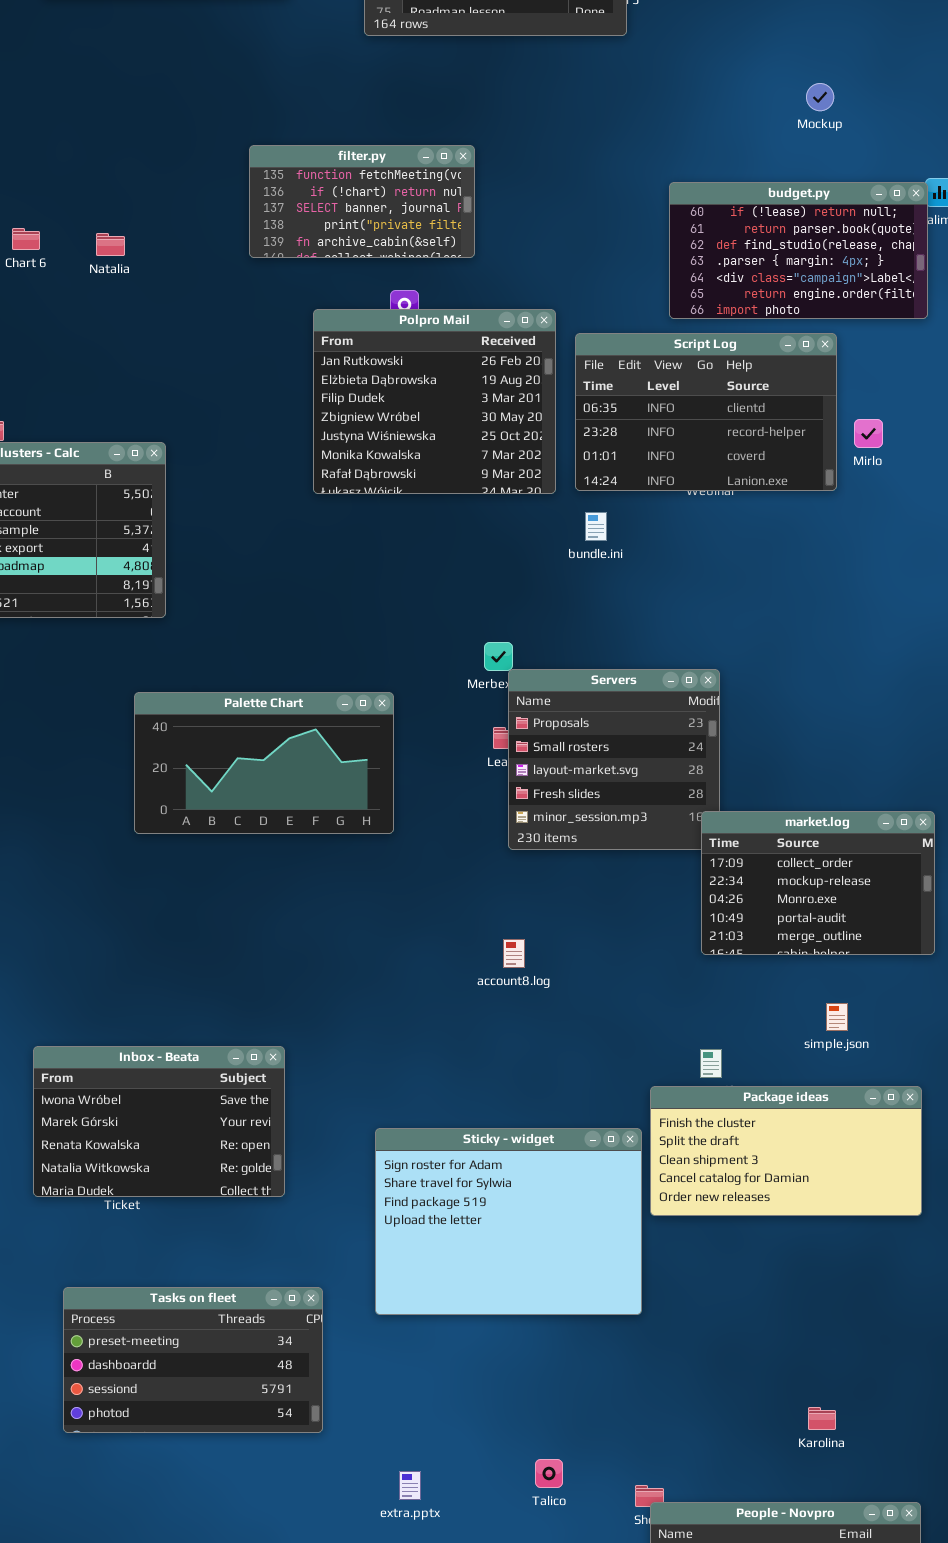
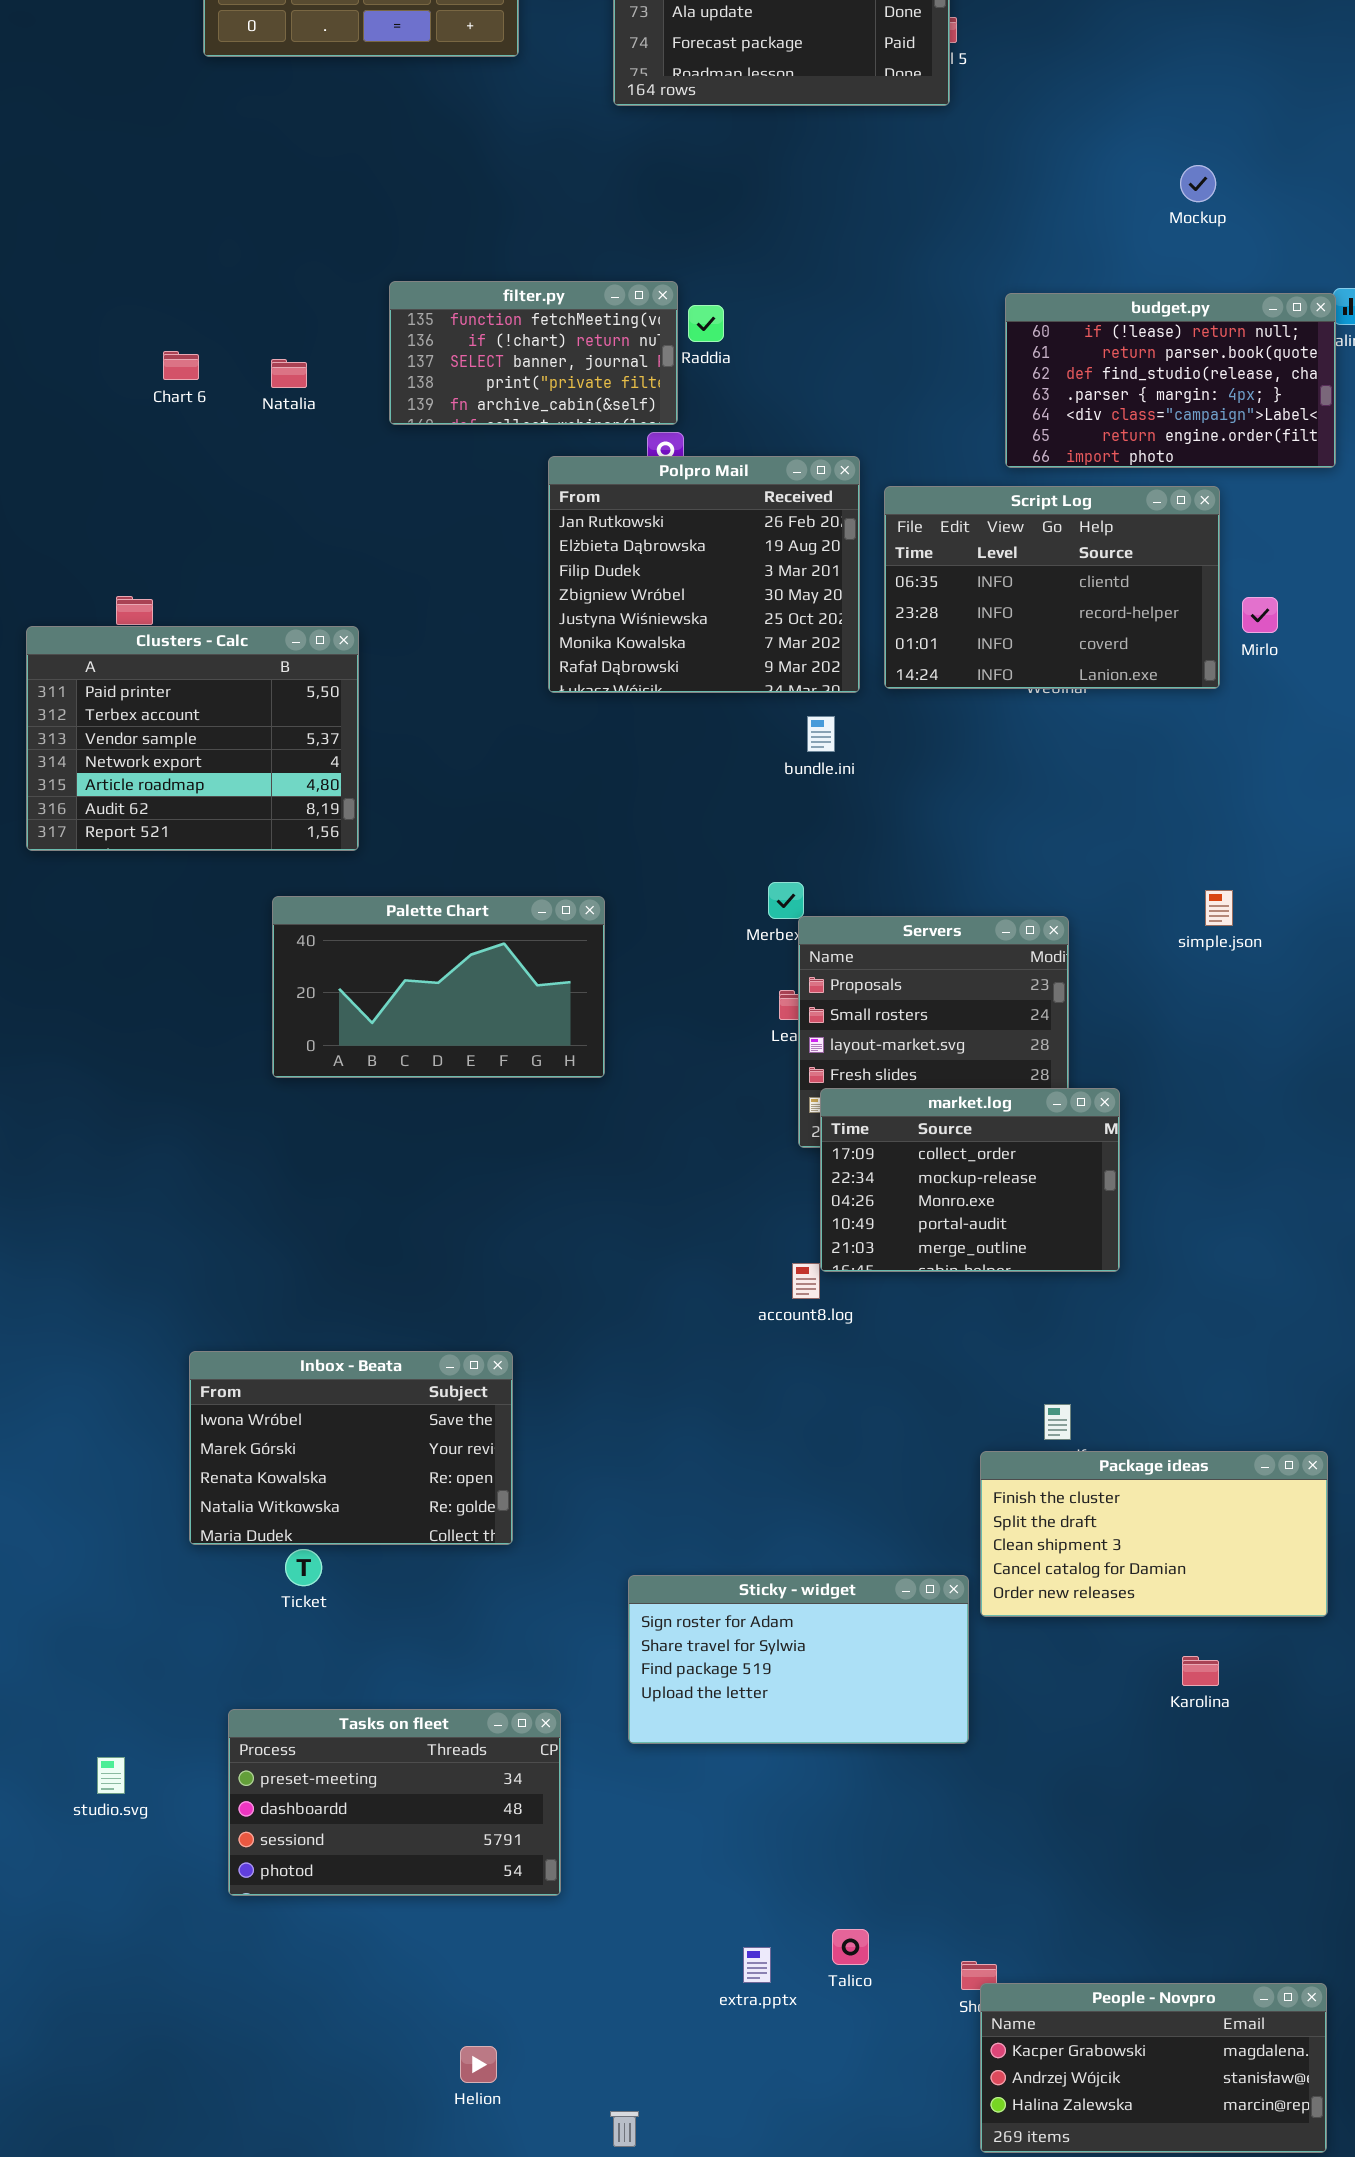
filter.py: [249,145,475,258] -> [389,281,678,425], moved
bundle.ini: [585,512,607,541] -> [807,716,835,752], moved
Palette Chart: [134,692,394,834] -> [272,896,605,1078], moved
market.log: [701,811,935,955] -> [820,1088,1120,1272], moved
simple.json: [826,1003,848,1031] -> [1205,890,1233,926], moved
Inbox - Beata: [33,1046,285,1197] -> [189,1351,513,1545], moved
Sticky - widget: [375,1128,642,1315] -> [628,1575,969,1744], resized
Karolina: [808,1407,836,1430] -> [1182,1656,1219,1686], moved
extra.pptx: [399,1471,421,1500] -> [743,1947,771,1983], moved

